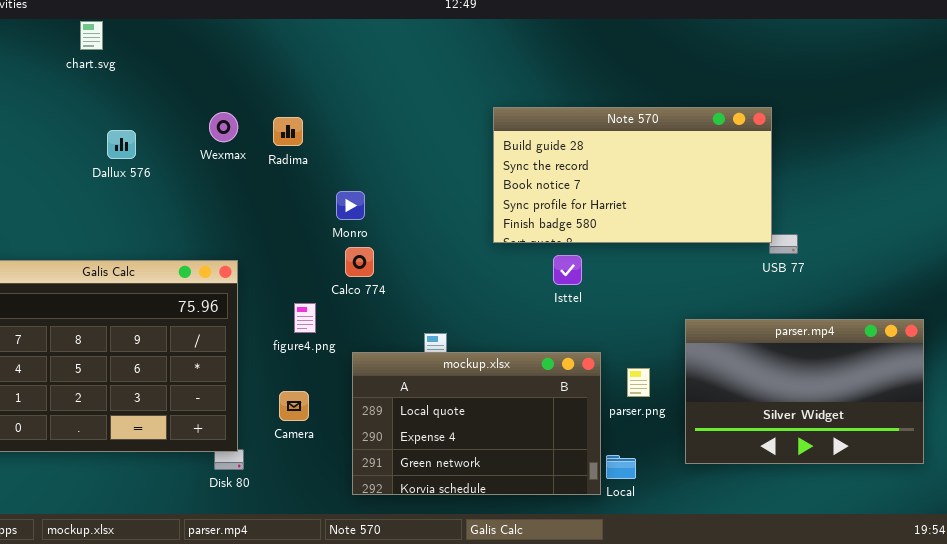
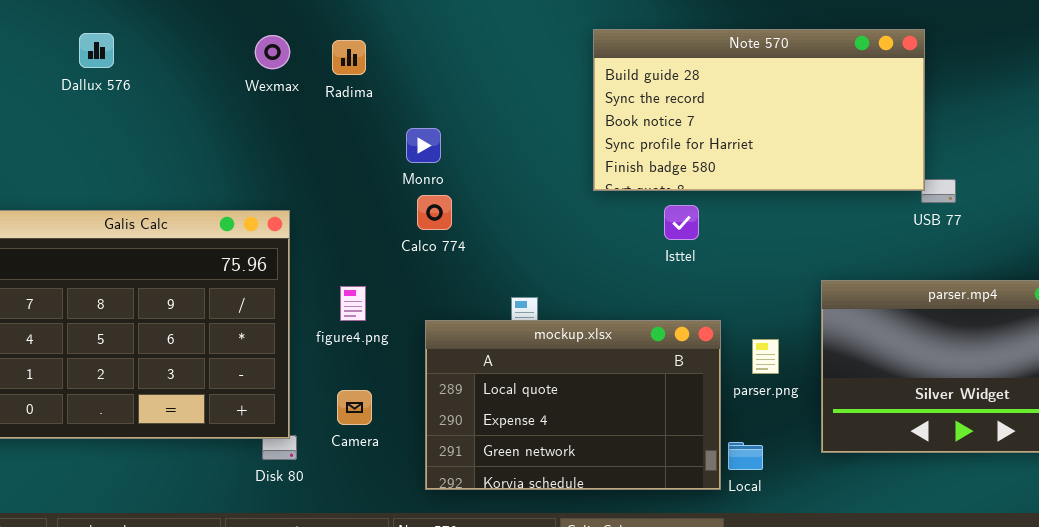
Dallux 576: [107,130,136,159] -> [79,33,114,68], moved
figure4.png: [294,303,316,333] -> [340,286,366,321], moved
Camera: [279,391,309,421] -> [337,390,372,425], moved

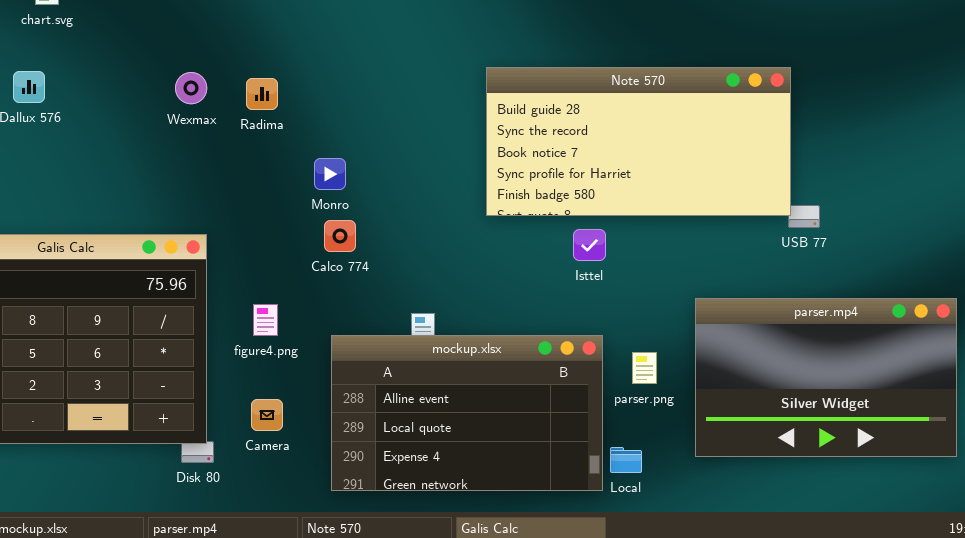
Isttel: [664,205,699,240] -> [573,229,606,261], moved
mockup.xlsx: [425,320,721,490] -> [331,335,603,491], scrolled up 1 row

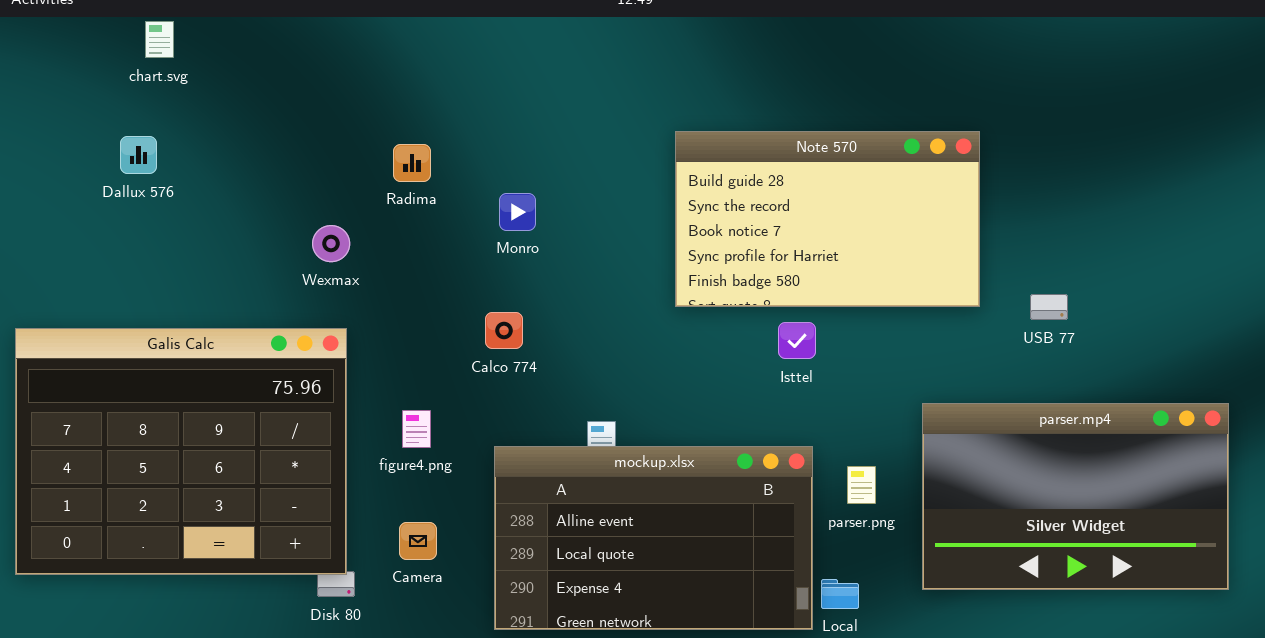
Note 570: [486,67,791,216] -> [675,131,980,307], resized
Wexmax: [175,72,207,104] -> [312,225,350,262], moved
Monro: [314,158,346,190] -> [499,193,536,231], moved

